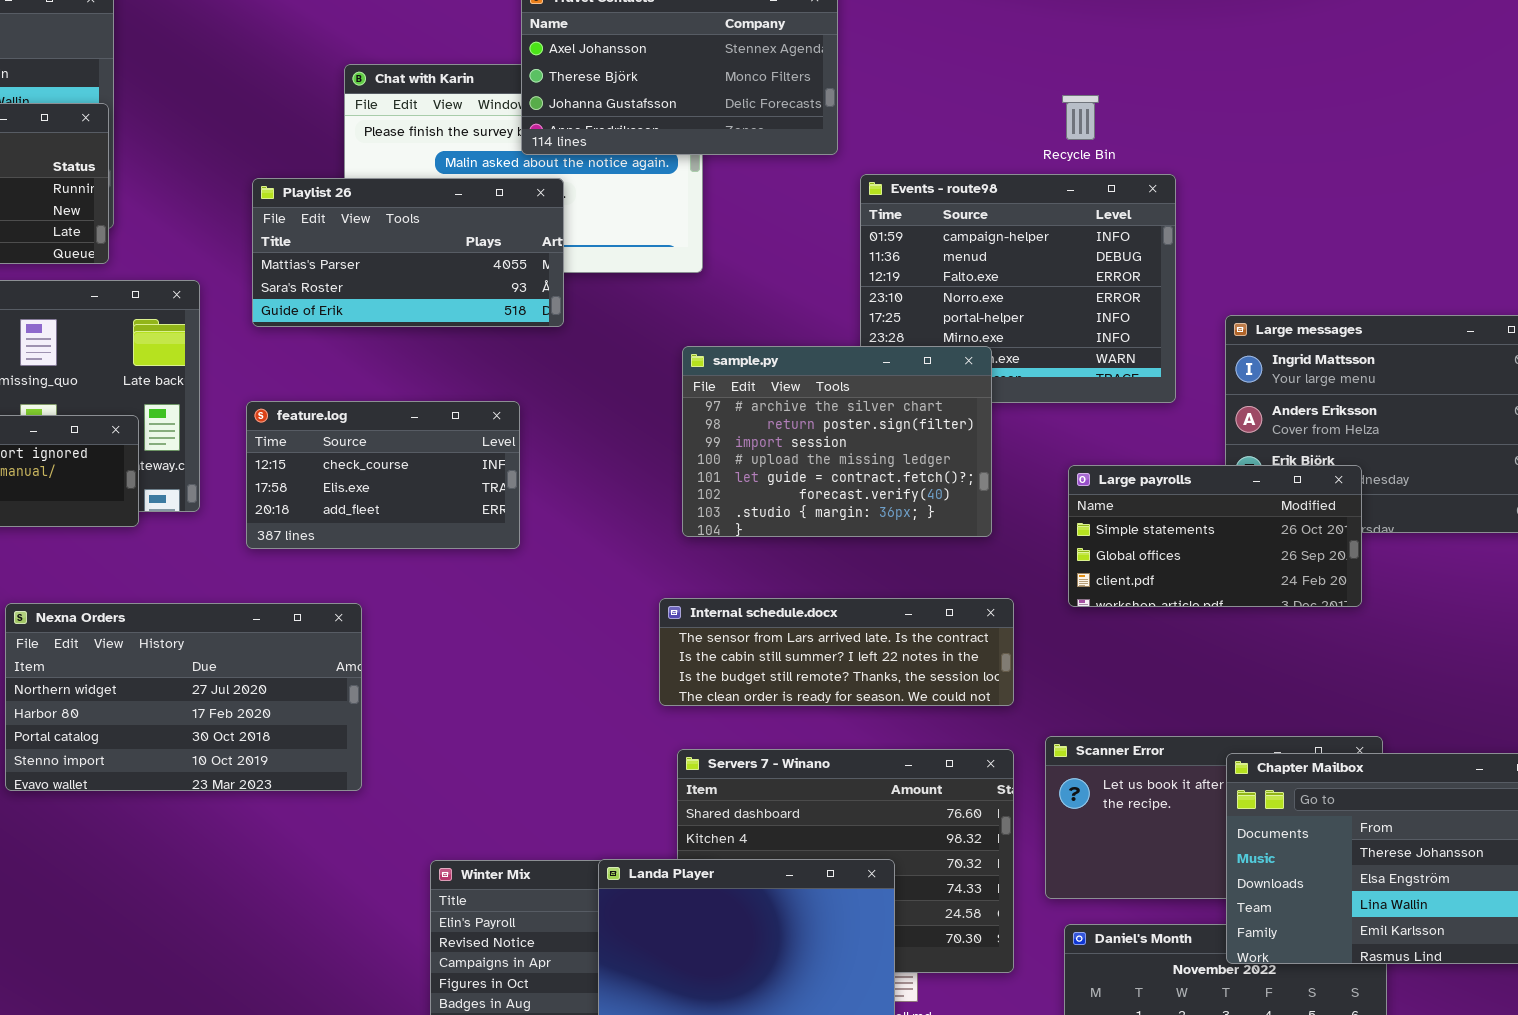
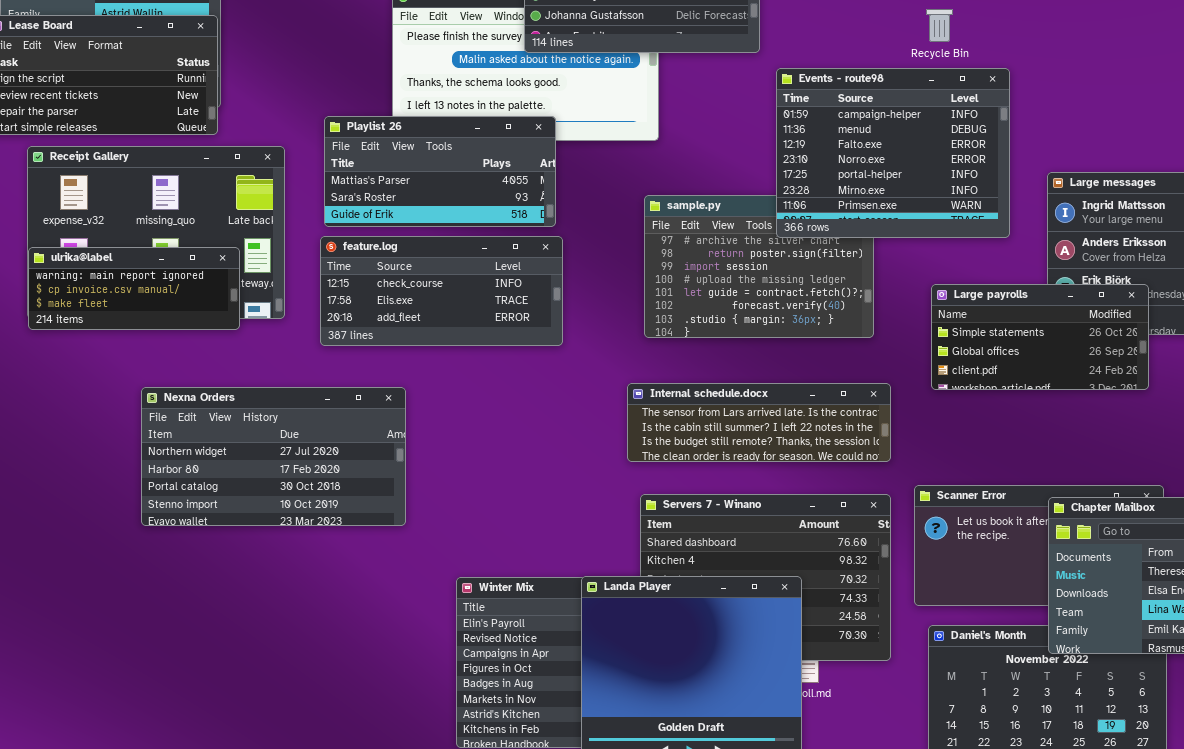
Events - route98: [860,174,1176,403] -> [776,68,1010,238], raised
Playlist 26: [252,178,564,327] -> [324,116,556,227], moved
feature.log: [246,401,520,549] -> [320,236,563,346], resized

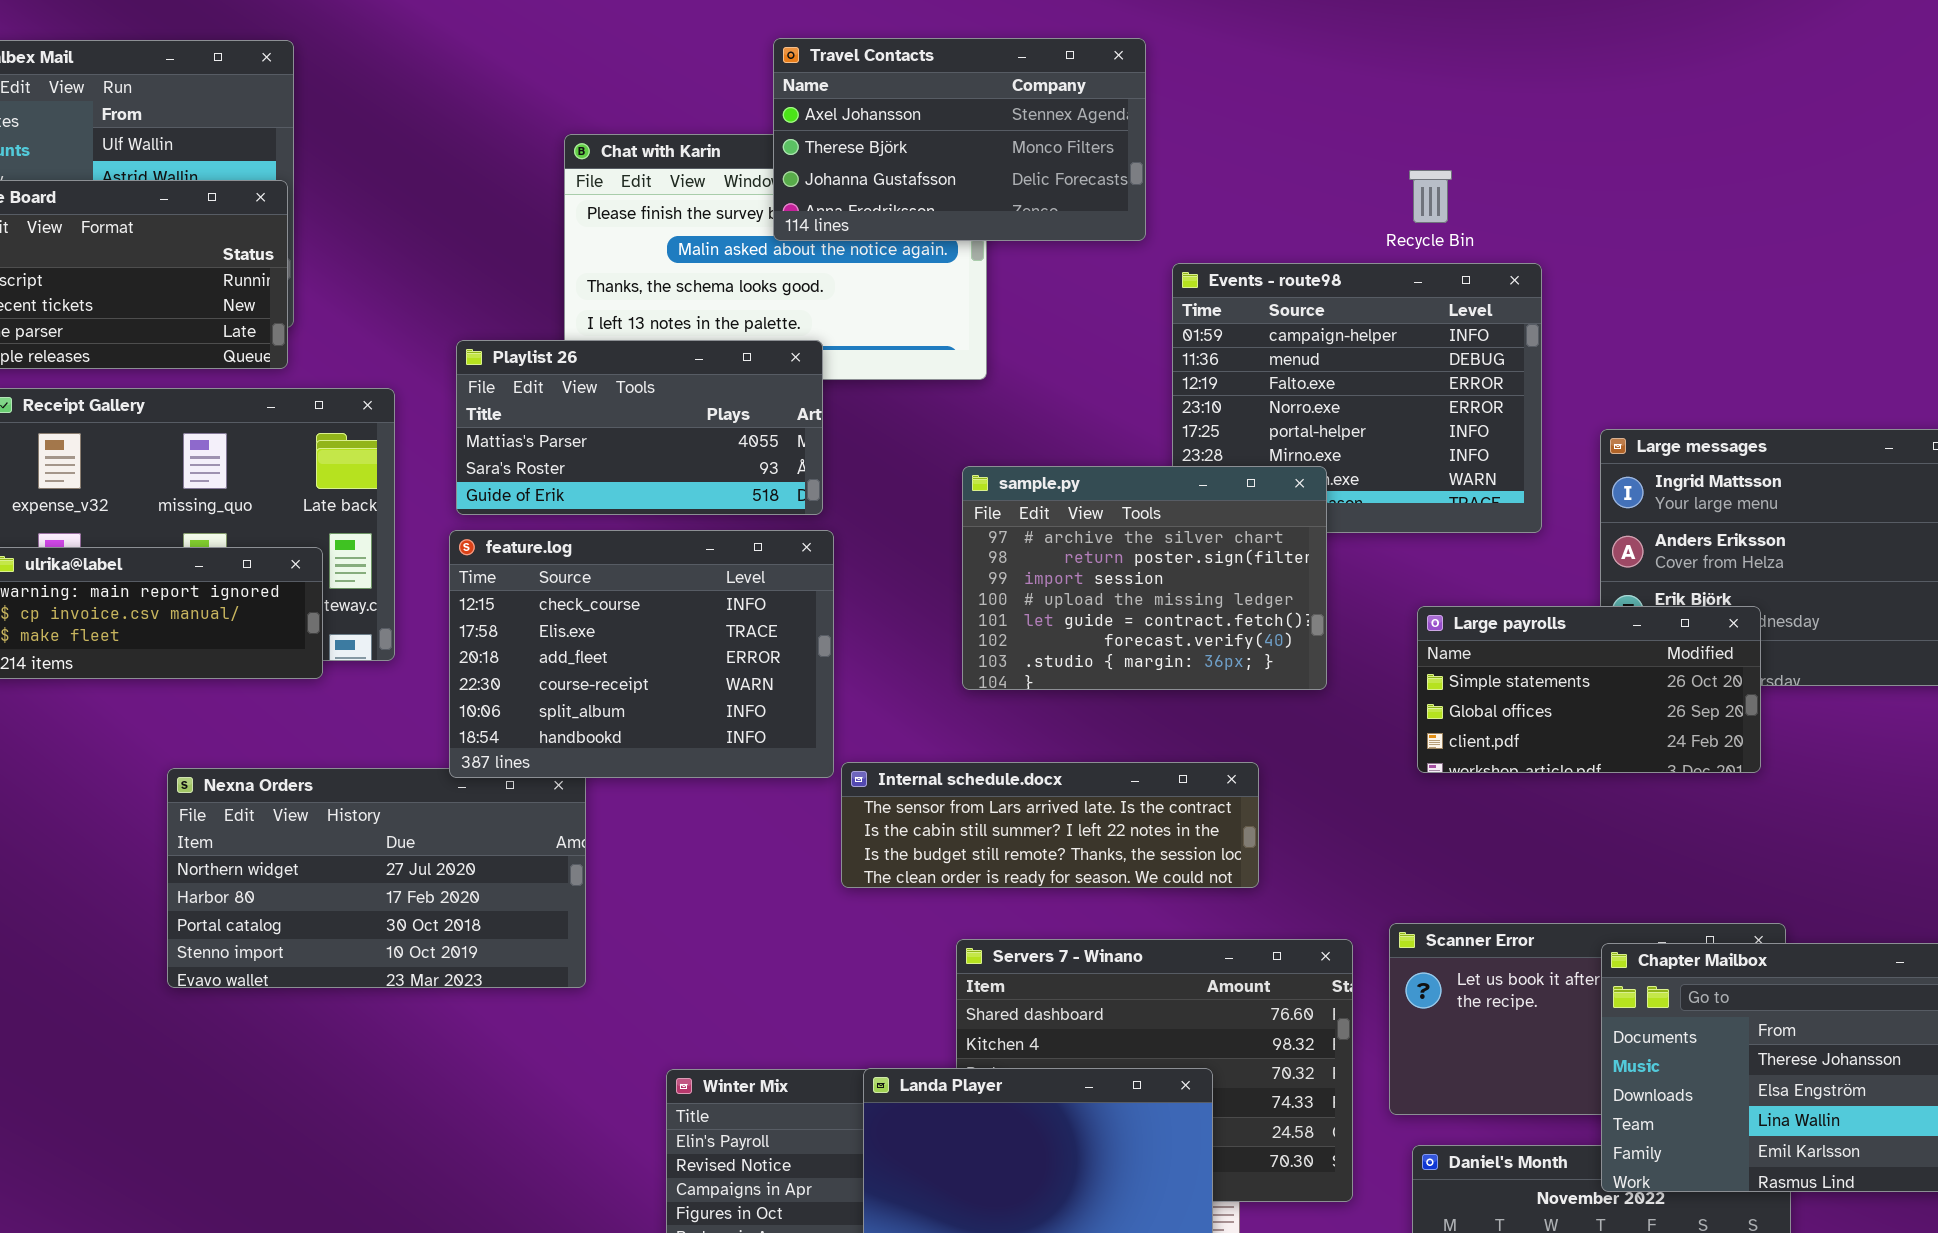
sample.py: [644,195,874,338] -> [962,466,1327,690], raised
feature.log: [320,236,563,346] -> [449,530,834,778], resized
Internal schedule.docx: [627,383,891,462] -> [841,762,1259,888], moved

